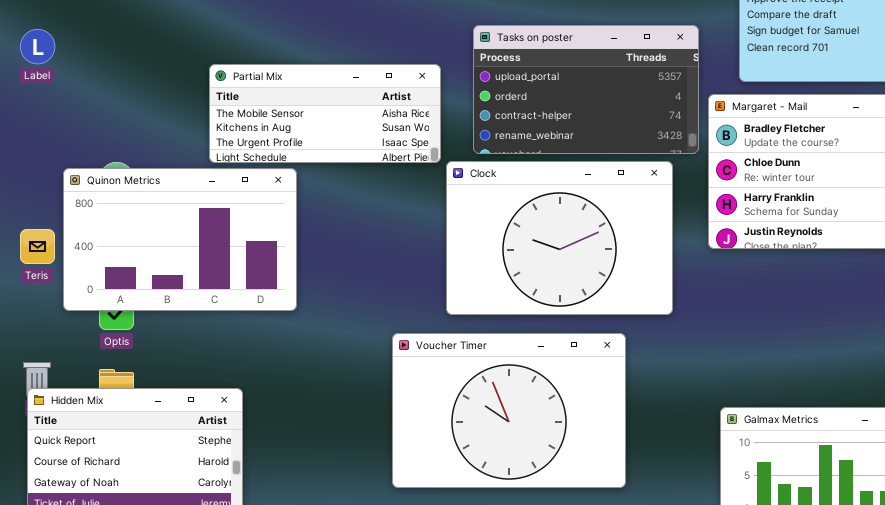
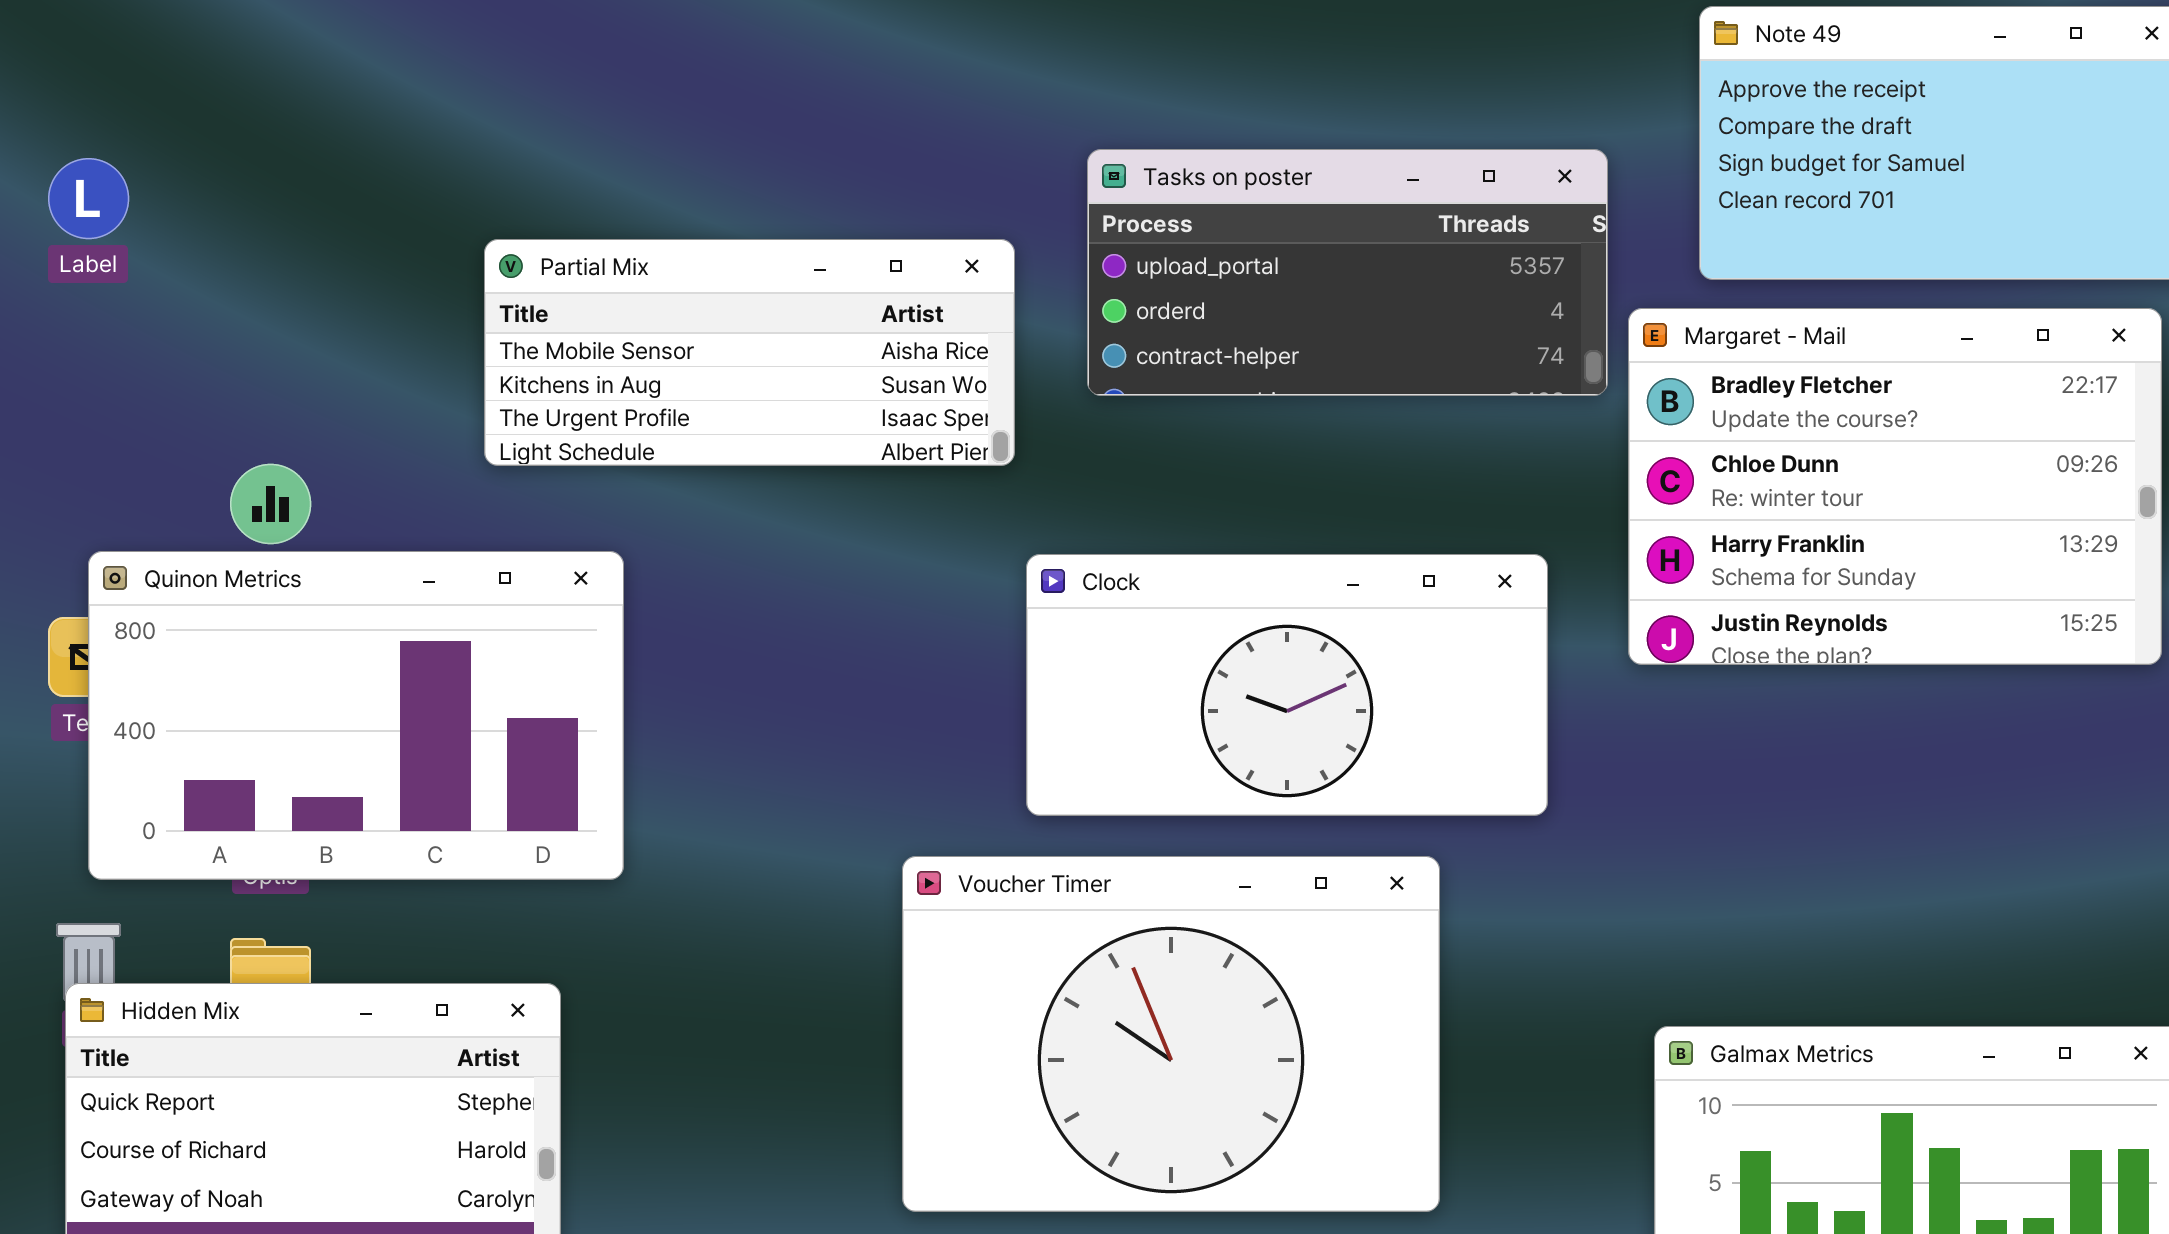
Tasks on poster: [473,25,699,154] -> [1087,149,1608,396], resized
Clock: [446,161,673,315] -> [1026,554,1548,816], resized
Quinon Metrics: [63,168,297,311] -> [88,551,624,880], moved

